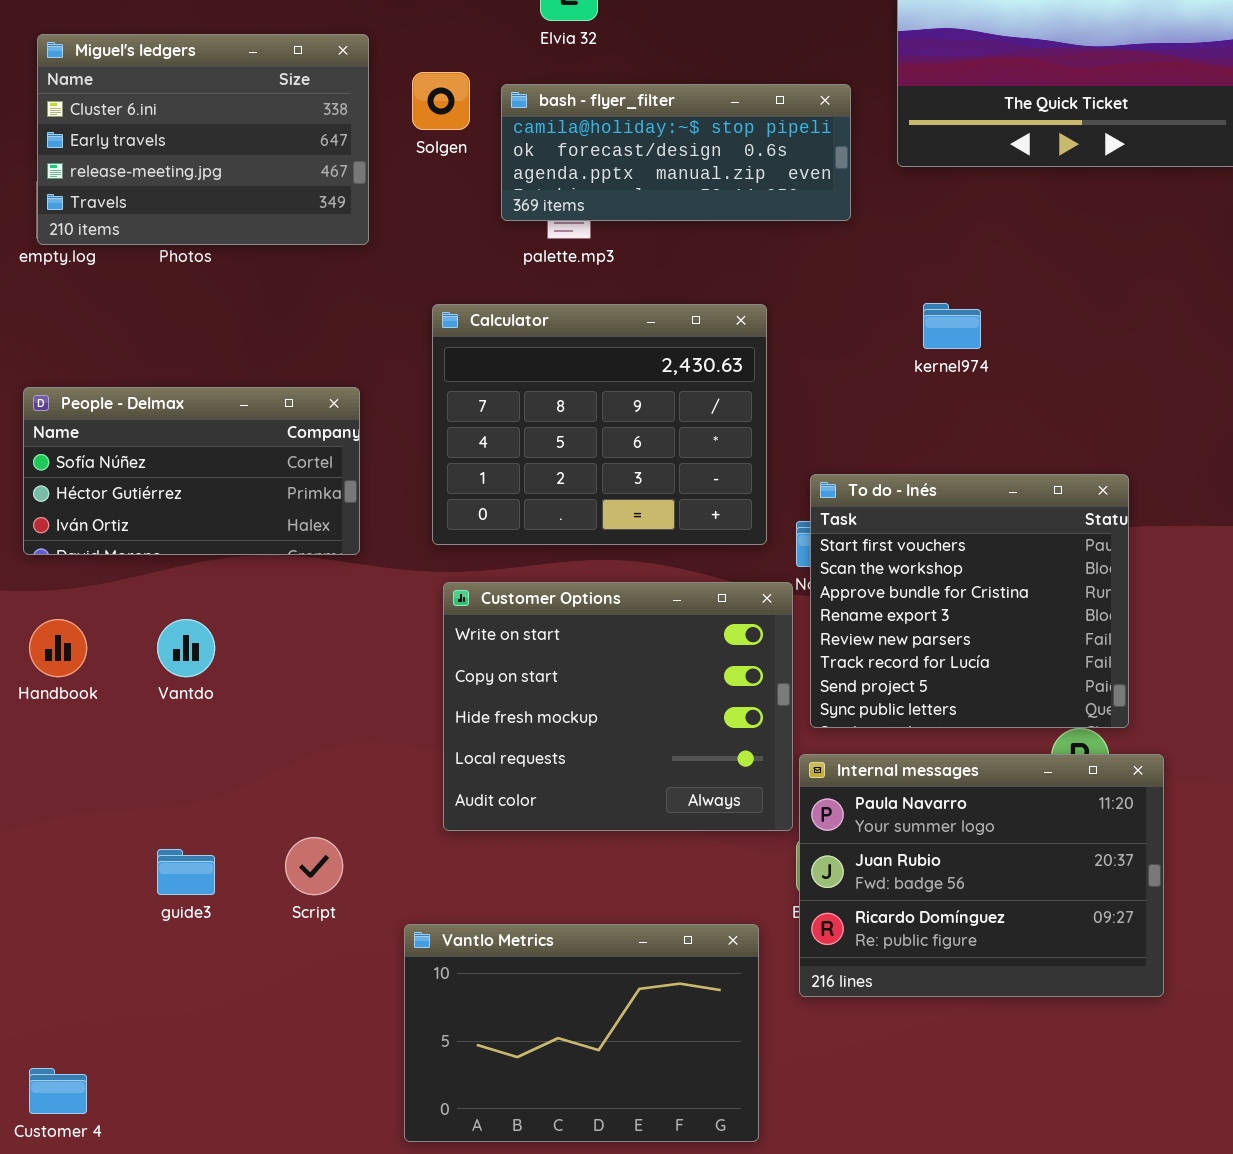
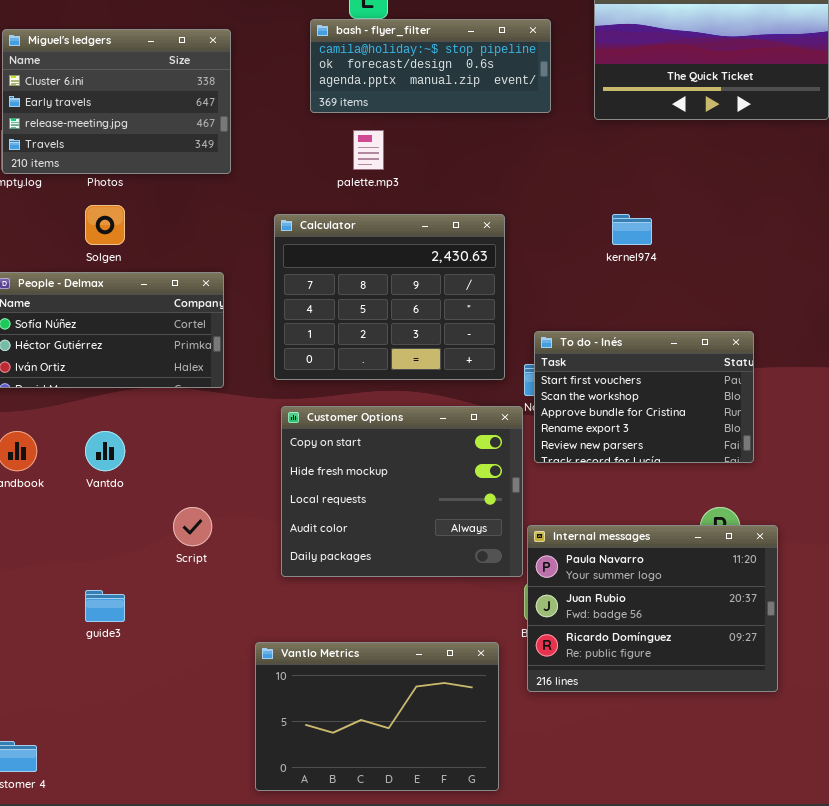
Solgen: [412,72,470,130] -> [85,205,125,245], moved
bash - flyer_filter: [501,84,851,221] -> [310,19,551,113], moved
To do - Inés: [810,474,1129,728] -> [534,331,754,463], resized
Customer Options: [443,582,793,831] -> [281,406,523,577], scrolled down 1 row
Script: [285,837,343,895] -> [173,507,212,546], moved

